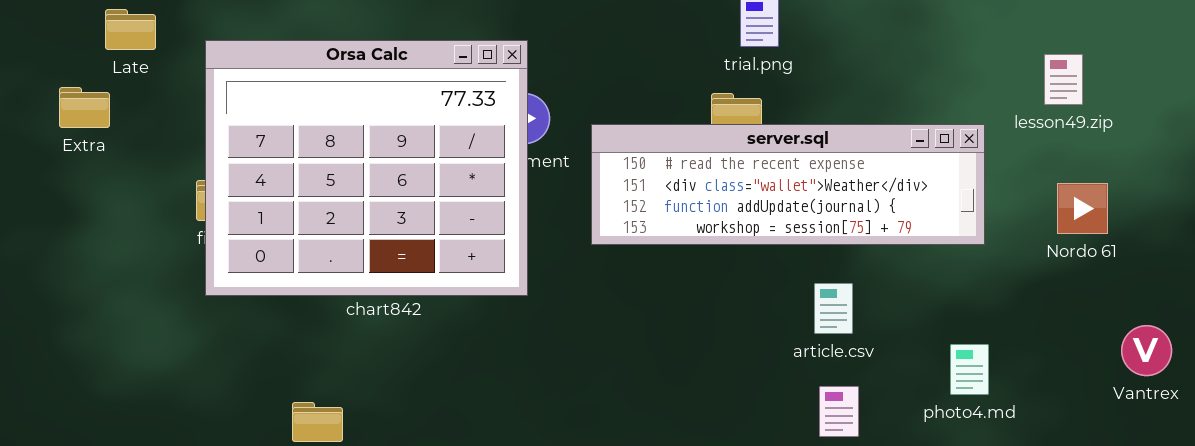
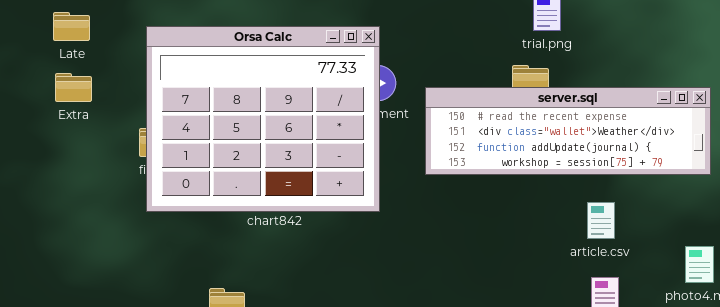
Late: [105,9,156,50] -> [53,12,90,41], moved
Extra: [59,87,110,128] -> [55,73,92,102], moved

